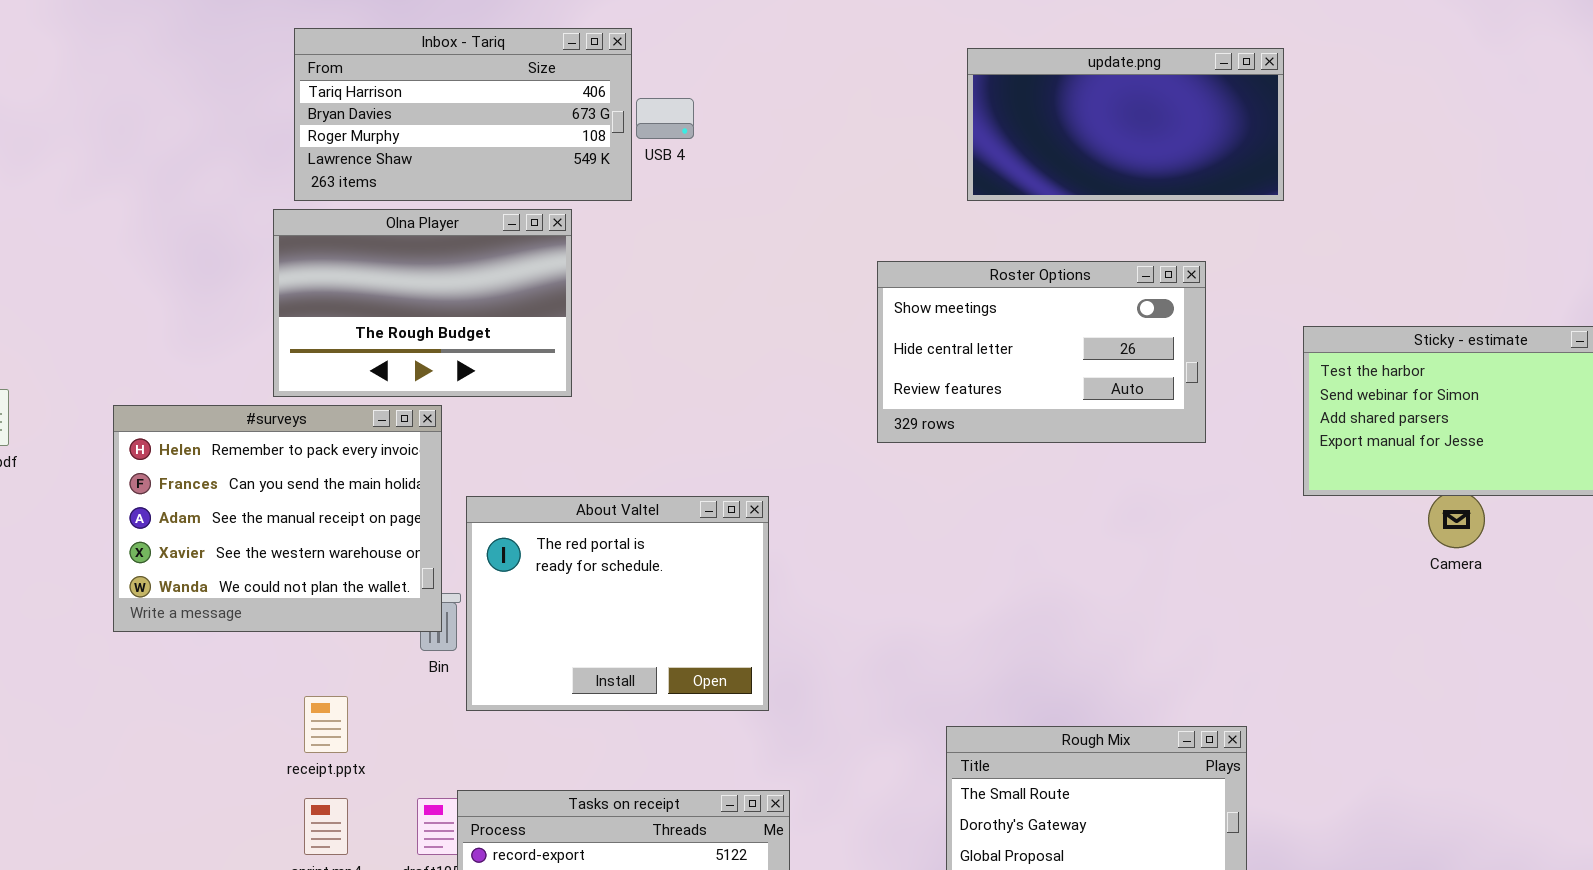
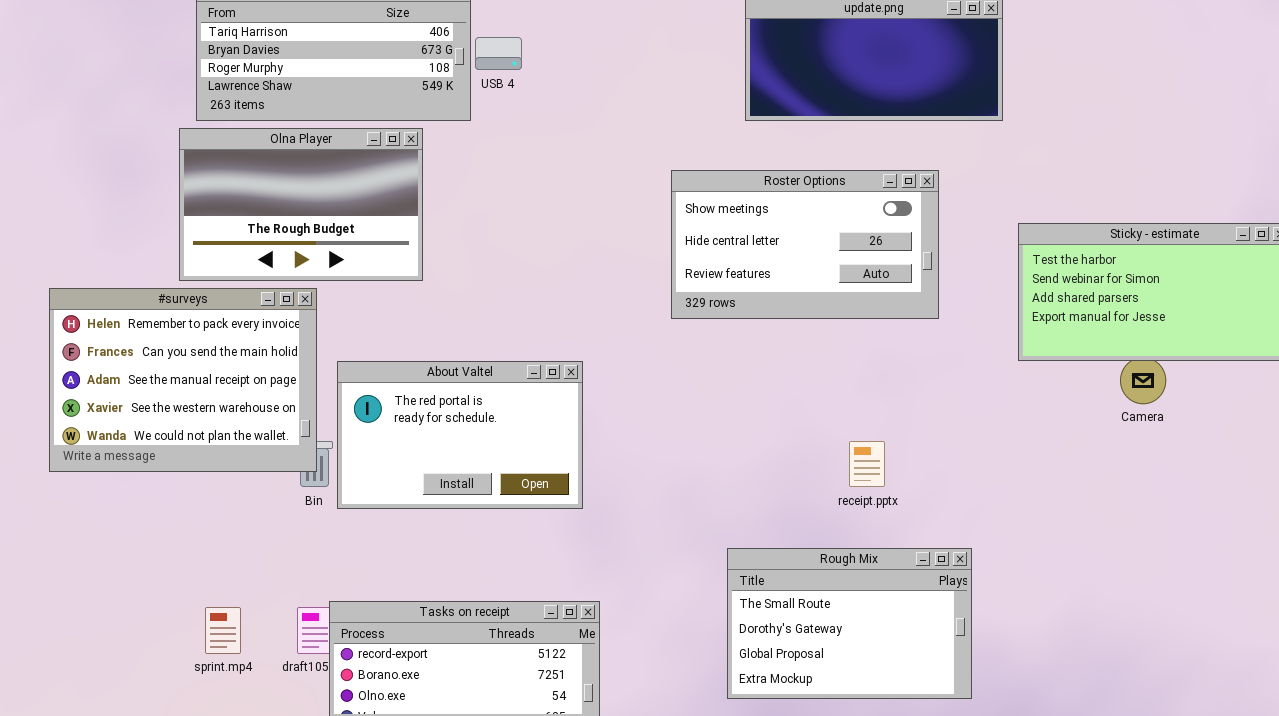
About Valtel: [466,496,769,711] -> [337,361,583,509], resized
receipt.pptx: [304,696,348,753] -> [849,441,885,487], moved

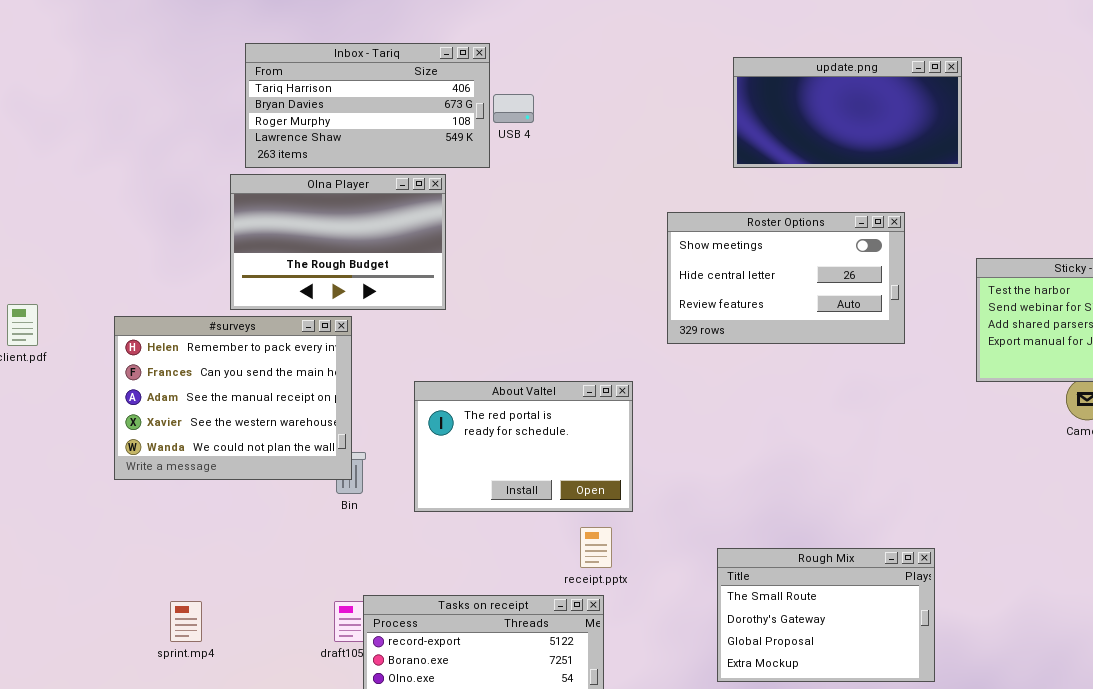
About Valtel: [337,361,583,509] -> [414,381,633,512], moved
receipt.pptx: [849,441,885,487] -> [580,527,612,568], moved
sprint.mp4: [205,607,241,654] -> [170,601,202,642], moved

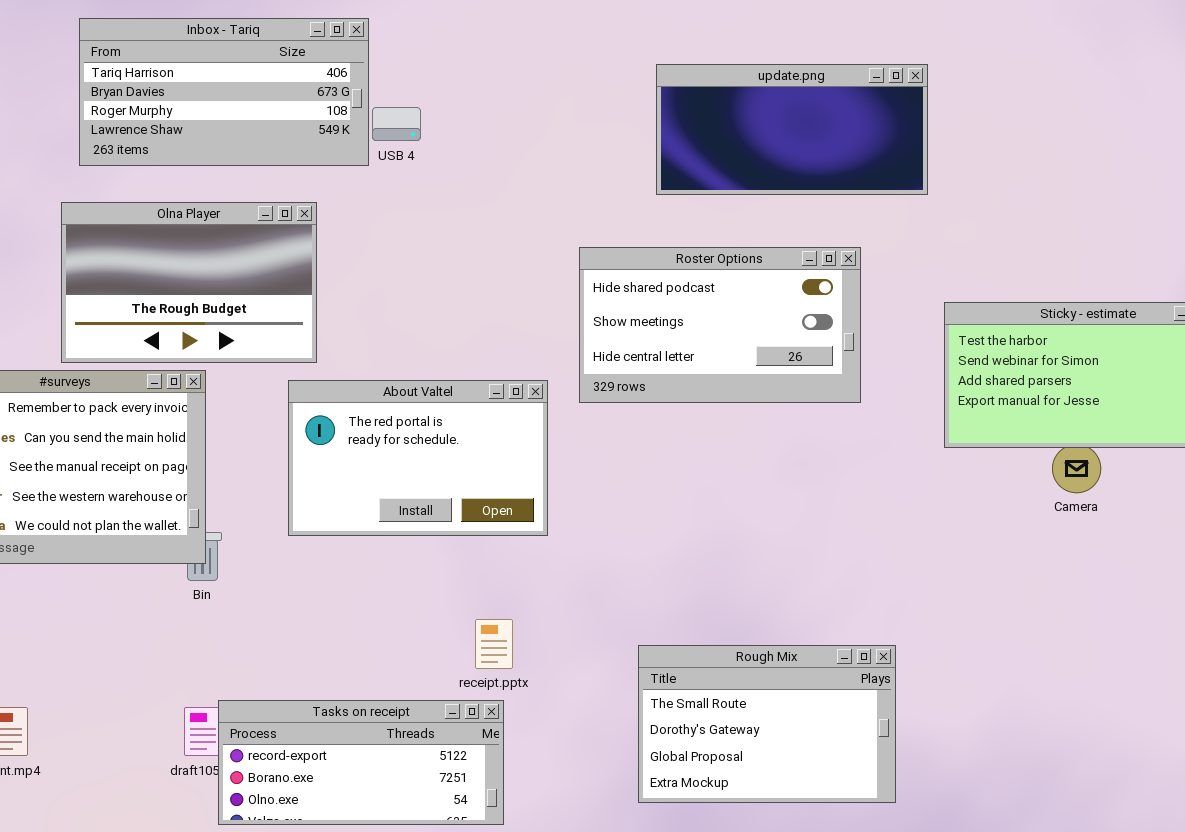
Inbox - Tariq: [245,43,490,168] -> [79,18,369,166], moved
Roster Options: [667,212,905,344] -> [579,247,861,403], scrolled up 1 row
About Valtel: [414,381,633,512] -> [288,380,548,536], moved

